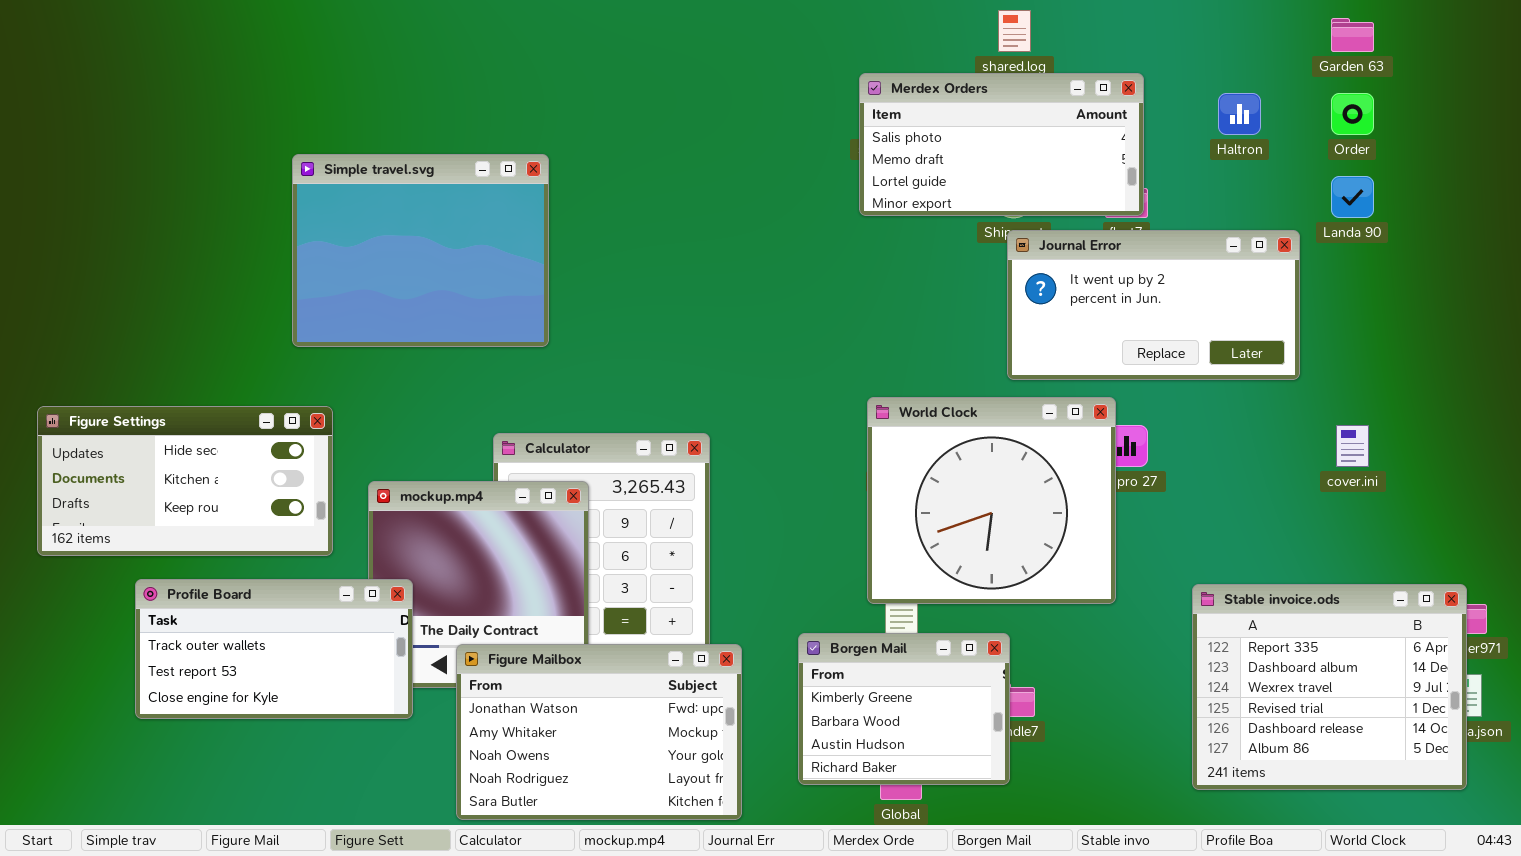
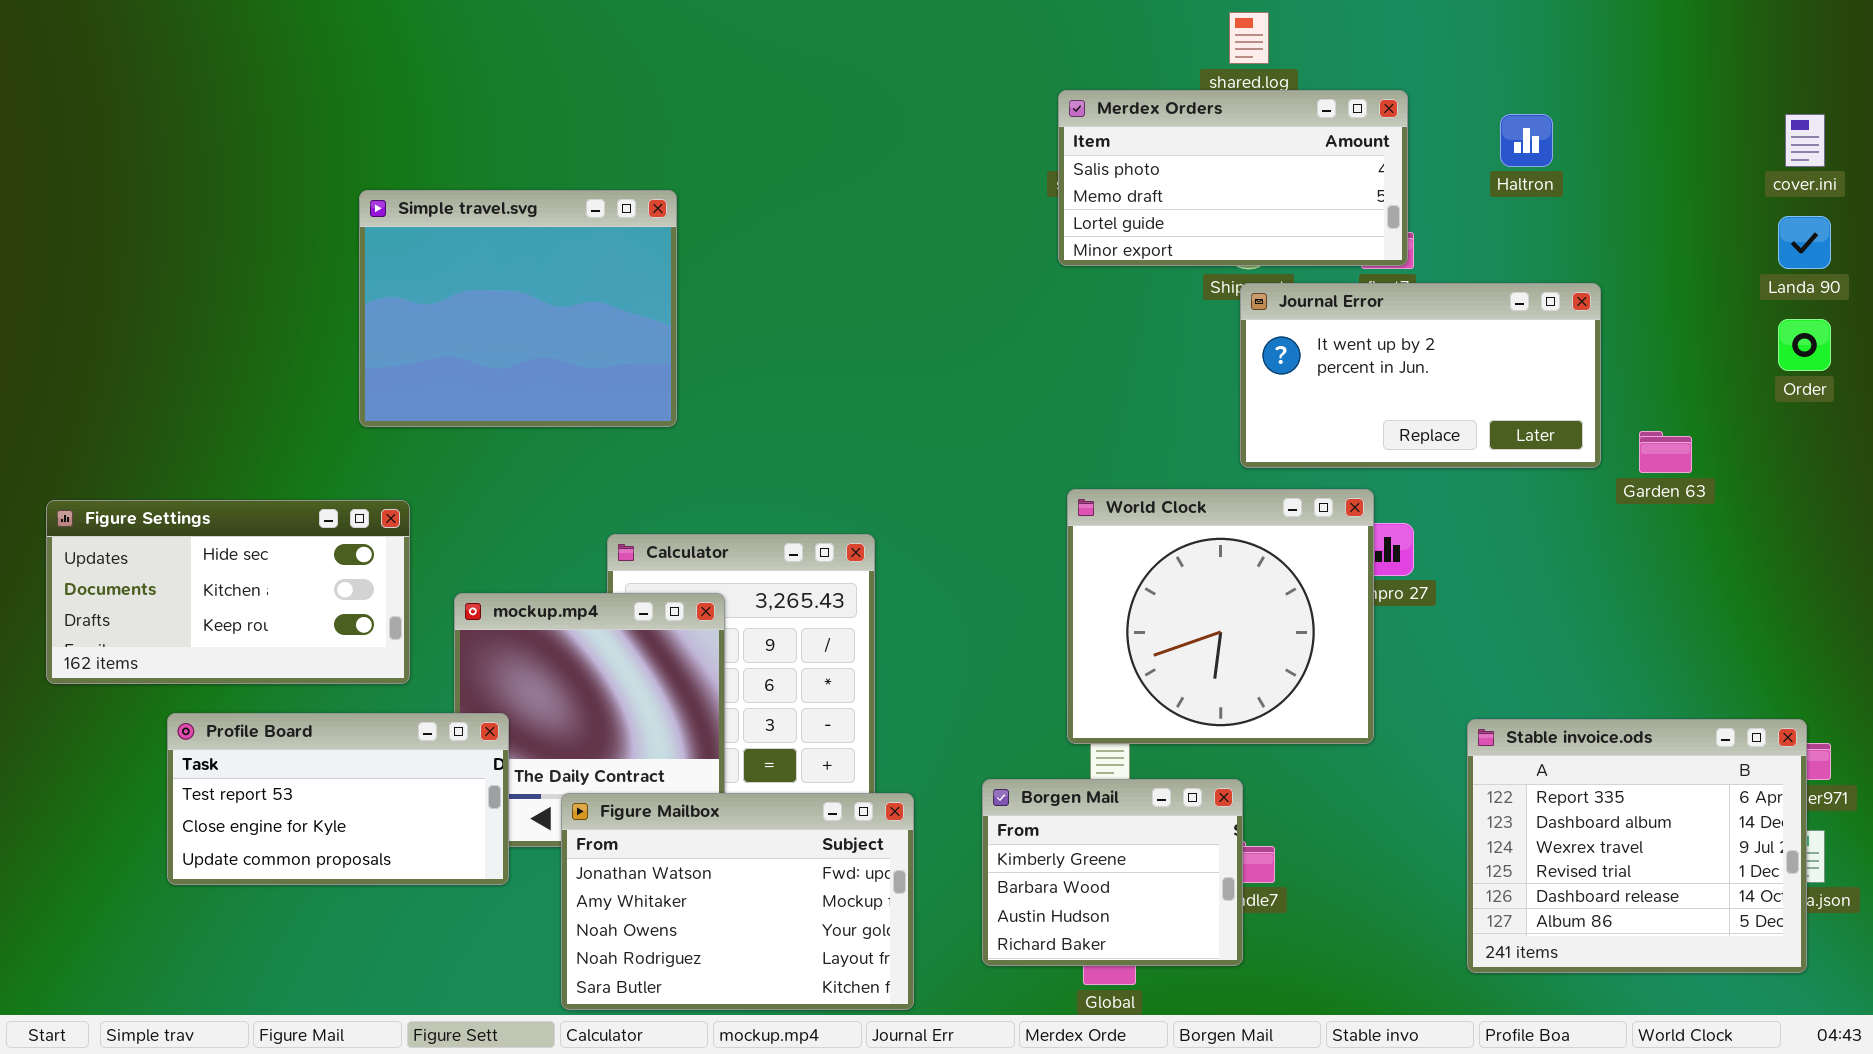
Garden 63: [1331,18,1374,52] -> [1639,431,1692,473], moved
Order: [1331,93,1374,135] -> [1778,319,1831,371], moved
Landa 90: [1331,176,1374,218] -> [1778,216,1831,269], moved
cover.ini: [1336,425,1369,467] -> [1785,114,1825,167], moved
Profile Board: [135,579,413,719] -> [167,713,509,885], scrolled down 1 row

